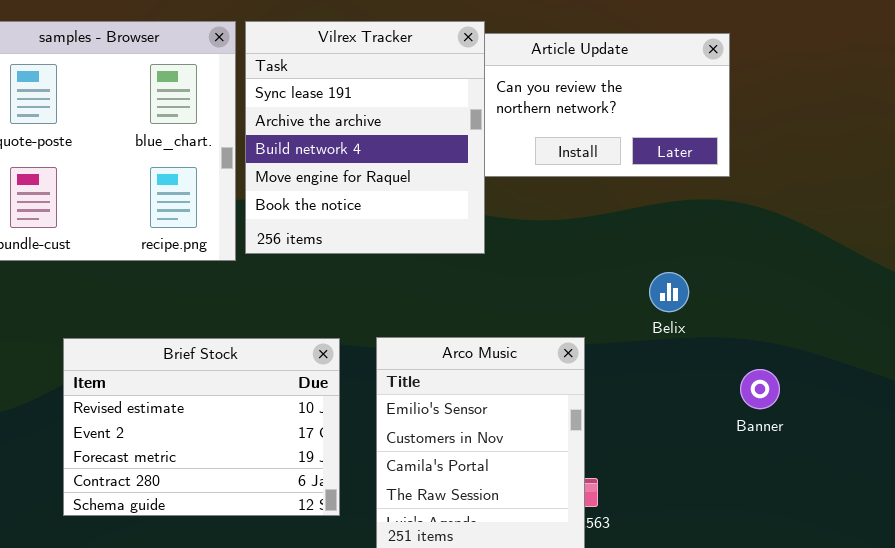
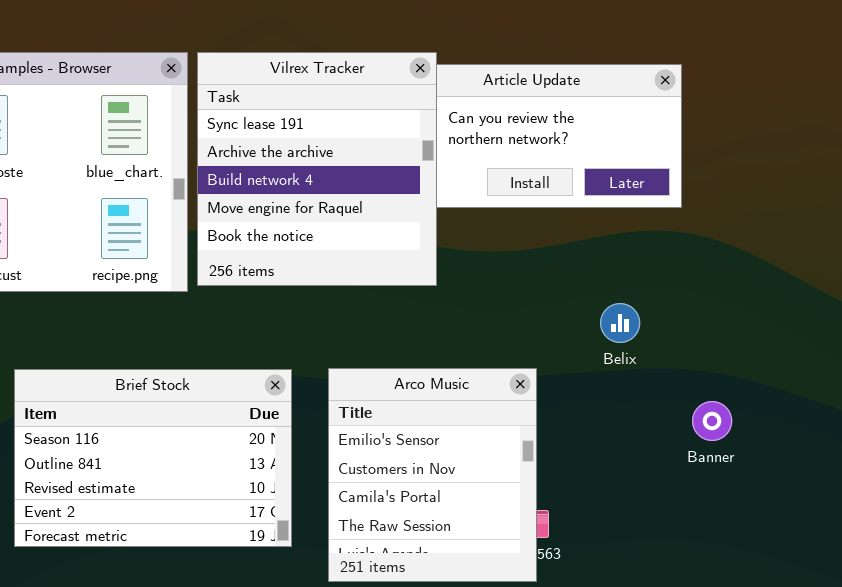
Brief Stock: [63,338,340,516] -> [14,369,292,547], scrolled up 2 rows

